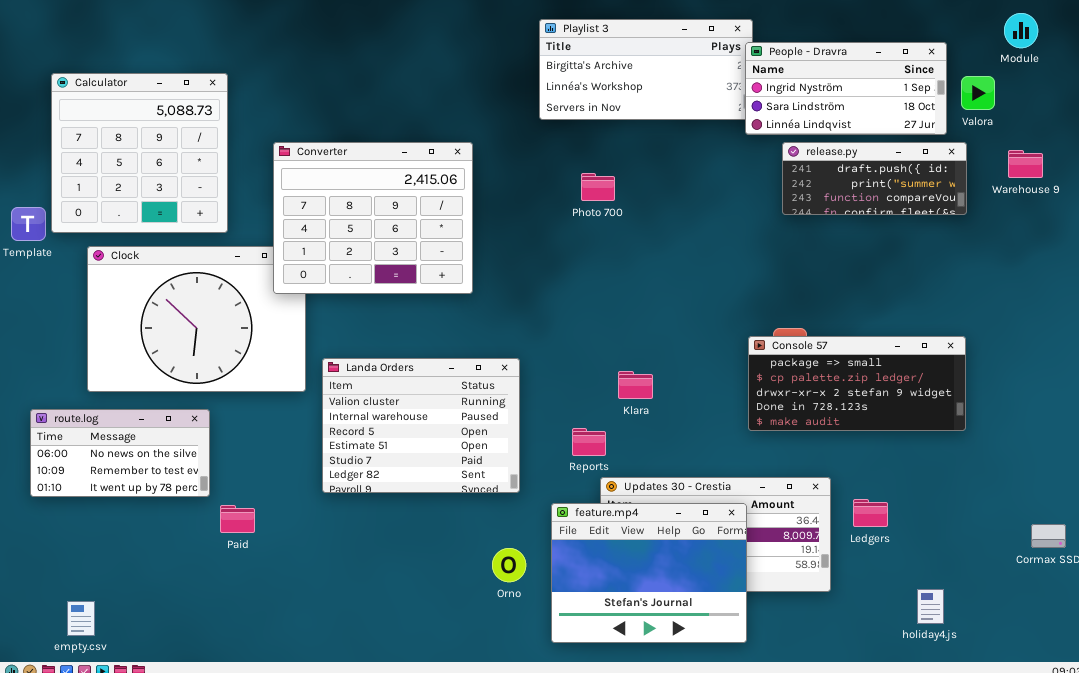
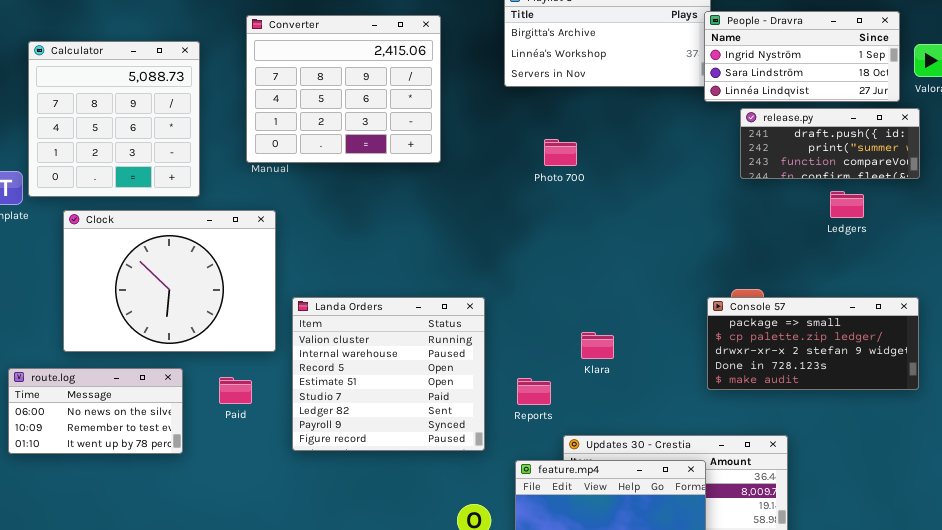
Converter: [273,142,473,294] -> [246,15,441,163], moved
Landa Orders: [322,358,520,493] -> [292,297,485,451], resized
Reports: [572,428,606,456] -> [517,378,551,405], moved
Ledgers: [853,499,888,527] -> [830,191,864,218], moved
Paid: [220,505,255,533] -> [219,377,252,404], moved

